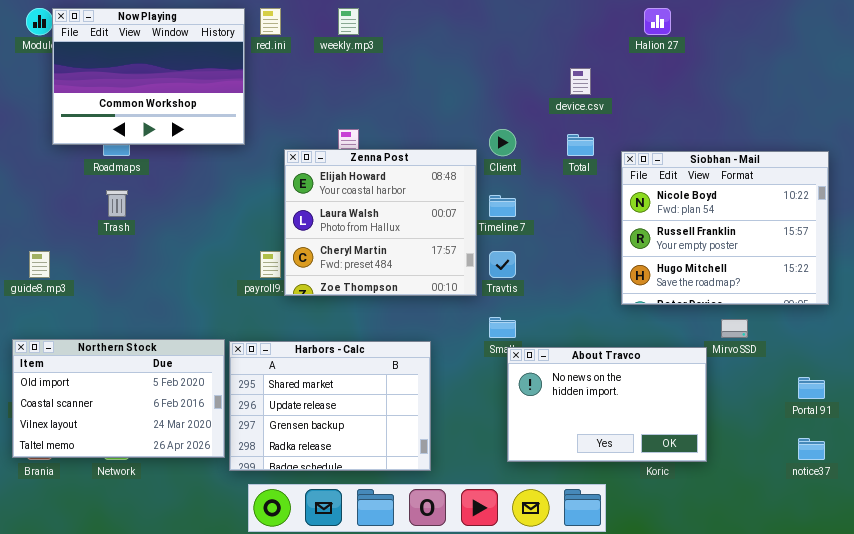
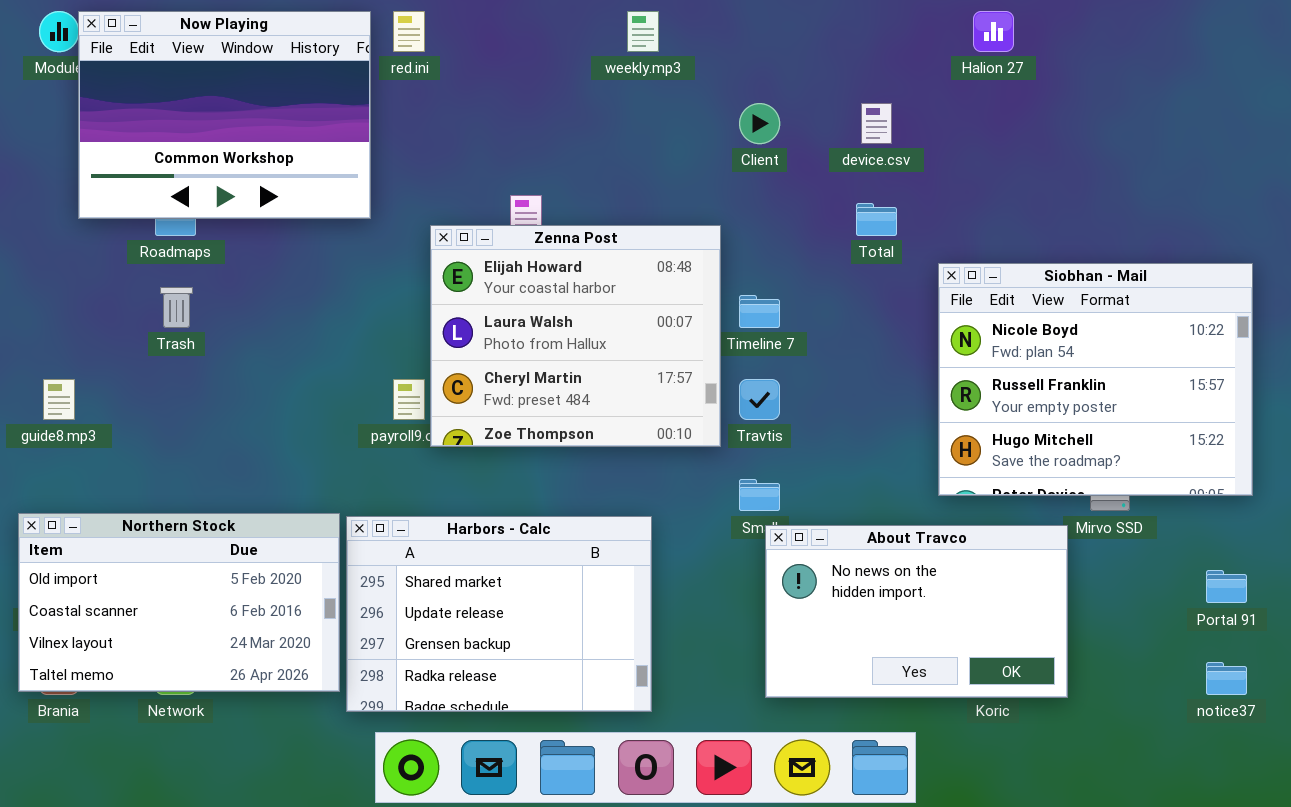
weekly.mp3: [338,8,359,35] -> [627,11,659,52], moved
Client: [489,129,516,156] -> [739,103,780,144], moved
Siobhan - Mail: [621,151,829,305] -> [938,263,1253,496], moved

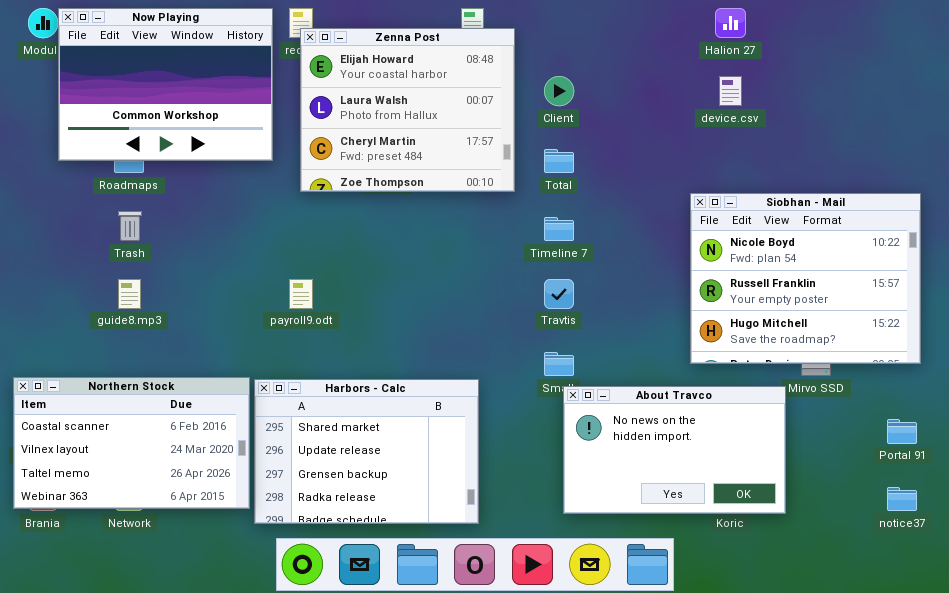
device.csv: [861,103,892,144] -> [719,76,742,106], moved
Total: [856,203,897,236] -> [544,149,574,173], moved
Zenna Post: [430,225,721,447] -> [300,28,515,192], moved
guide8.mp3: [43,379,75,420] -> [118,279,141,309], moved
Northern Stock: [18,513,340,692] -> [13,377,250,509], scrolled down 1 row

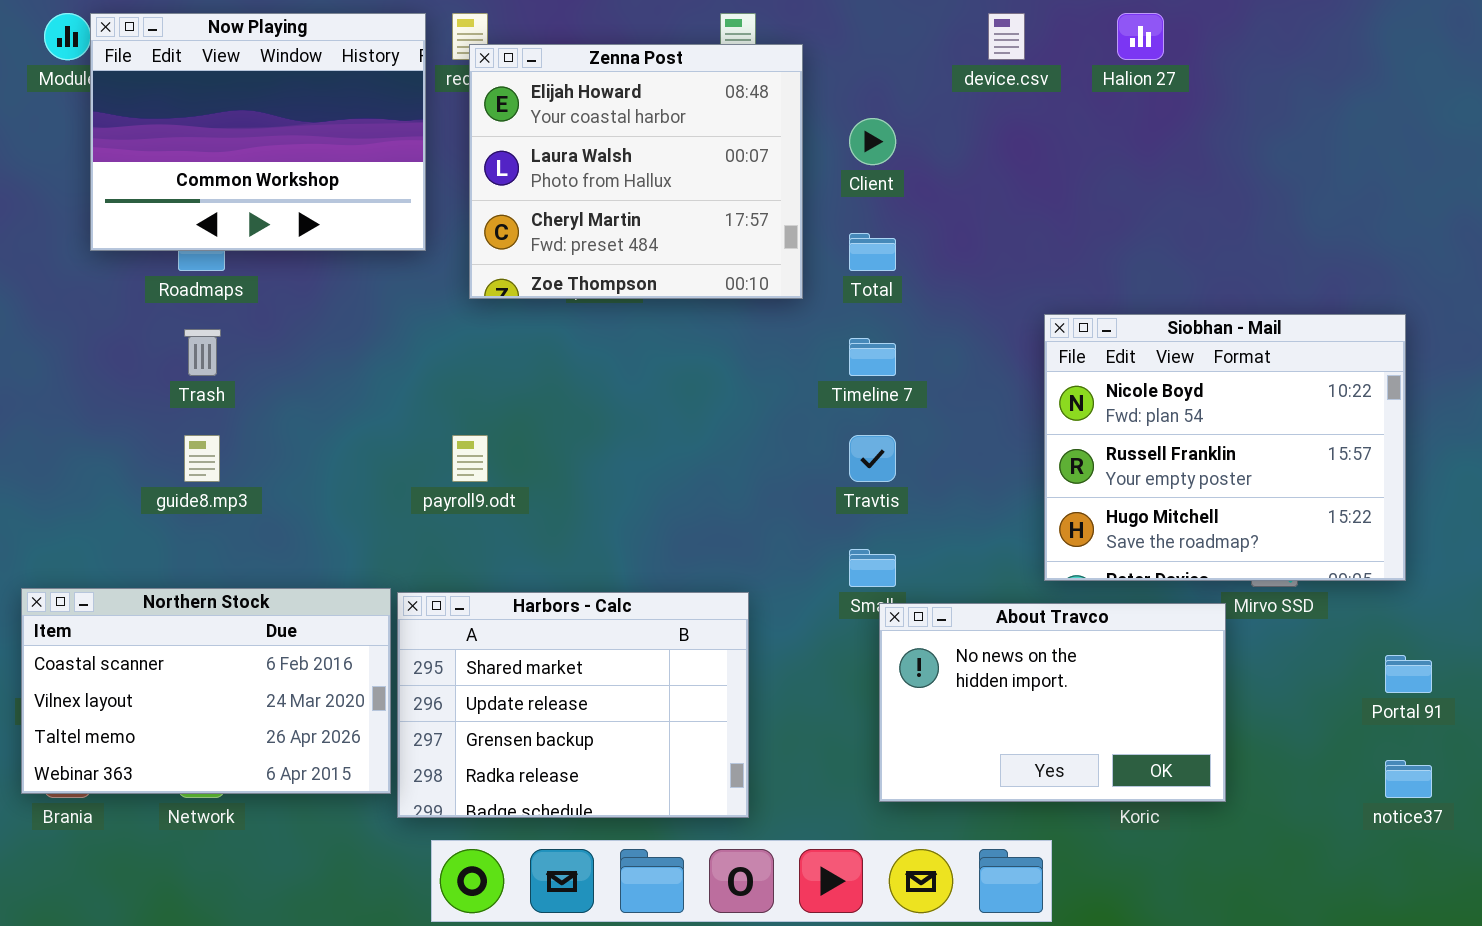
device.csv: [719,76,742,106] -> [988,13,1025,60], moved
Siobhan - Mail: [690,193,921,364] -> [1044,314,1406,581], moved

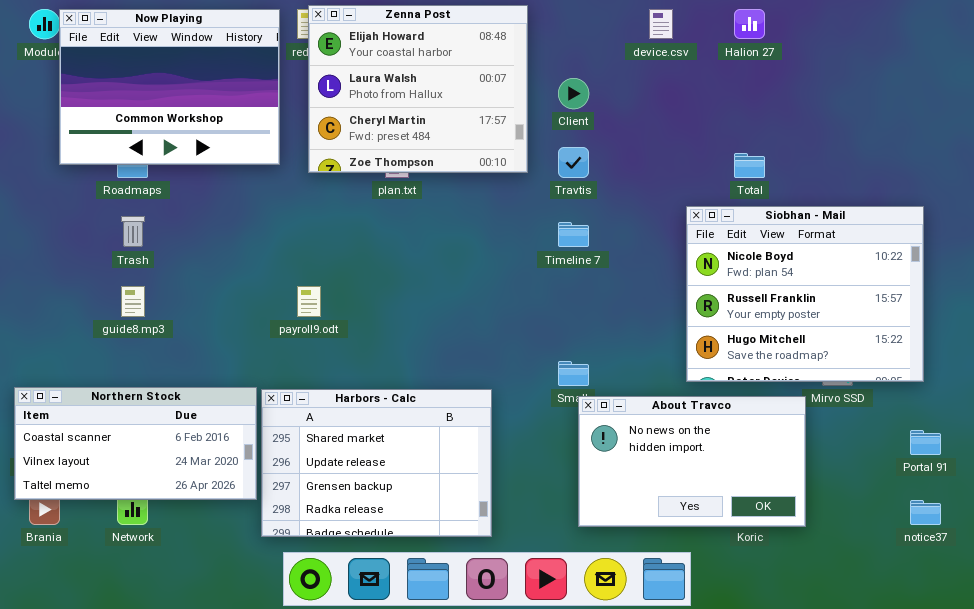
Zenna Post: [469,44,803,299] -> [308,5,528,173], moved
Total: [849,233,896,271] -> [734,153,765,178], moved
Travtis: [849,435,896,482] -> [558,147,589,178], moved
Northern Stock: [21,588,391,794] -> [14,387,257,500], resized

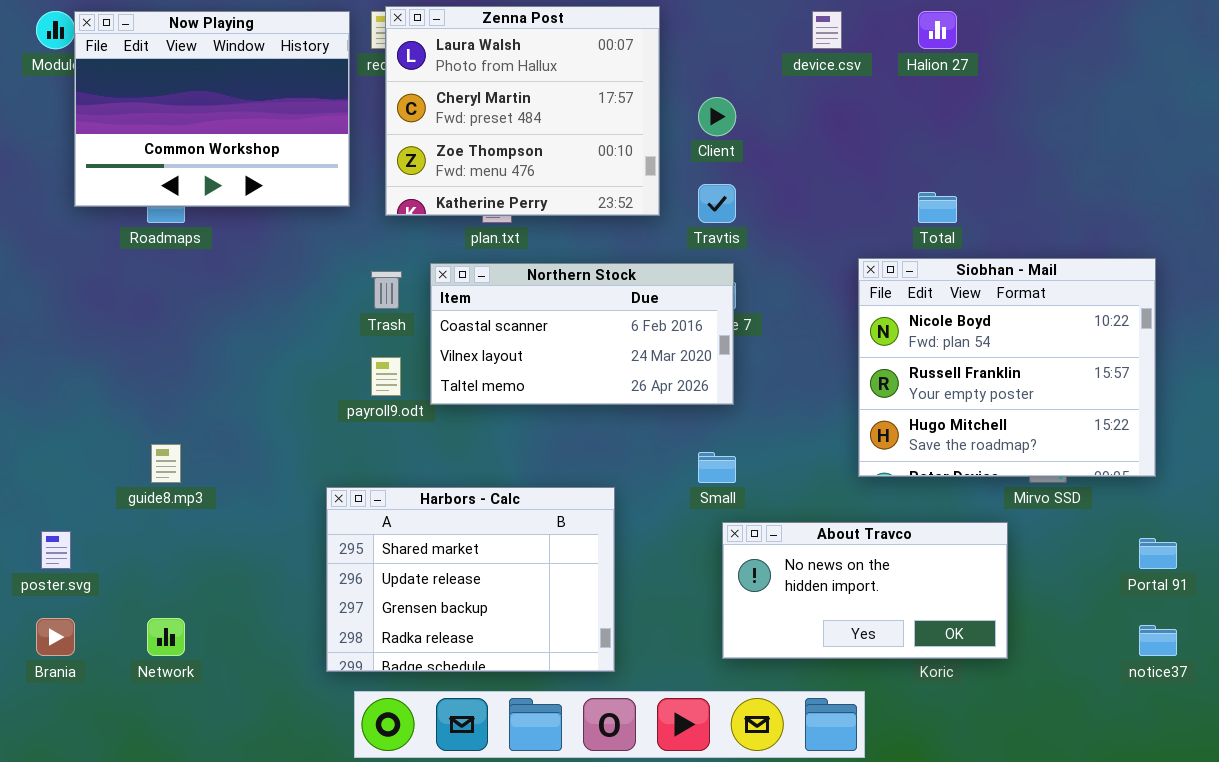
Zenna Post: [308,5,528,173] -> [385,6,660,216], scrolled down 1 row
Trash: [121,216,145,247] -> [371,271,402,309], moved
guide8.mp3: [121,286,145,317] -> [151,444,181,483], moved
Northern Stock: [14,387,257,500] -> [430,263,734,405], moved
About Travco: [578,396,806,527] -> [722,522,1008,659], resized

